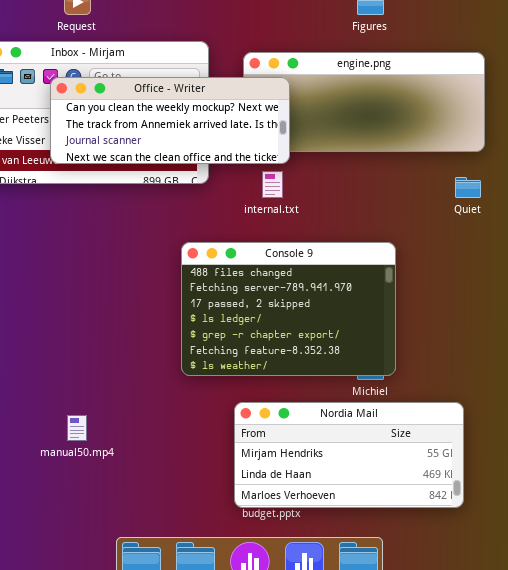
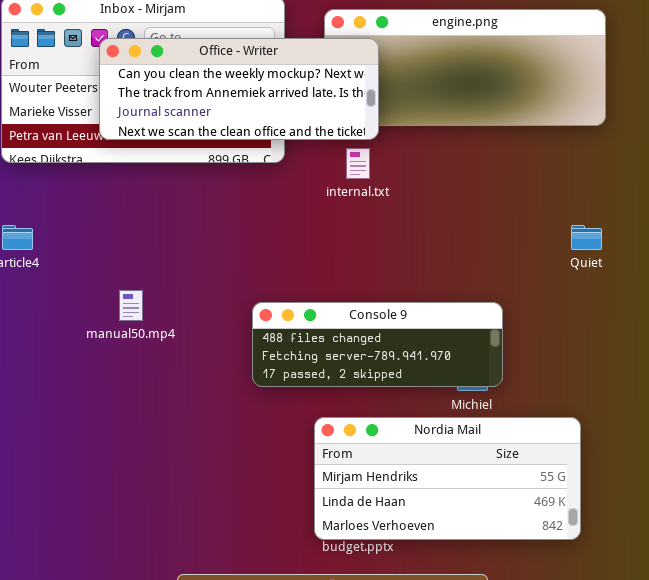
Quiet: [455,177,481,198] -> [571,225,602,250], moved
Console 9: [181,242,396,376] -> [252,302,503,387], resized
manual50.mp4: [67,415,87,441] -> [119,290,143,321], moved

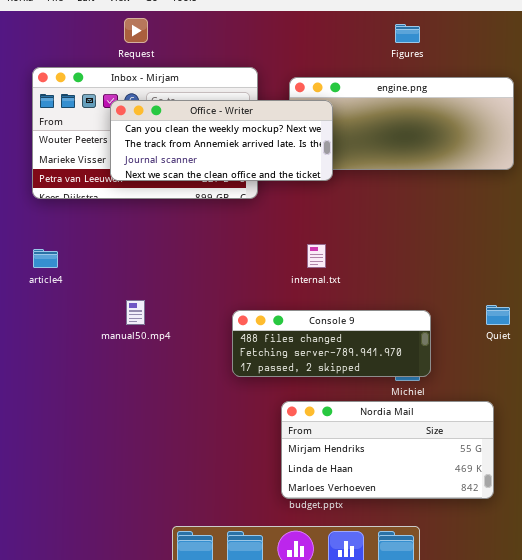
internal.txt: [346,148,370,179] -> [307,244,326,268], moved
Quiet: [571,225,602,250] -> [486,305,510,325], moved

